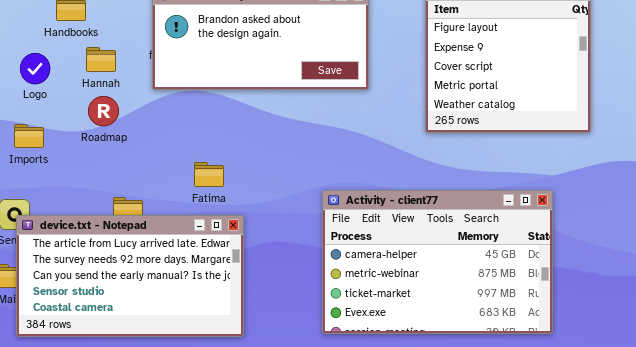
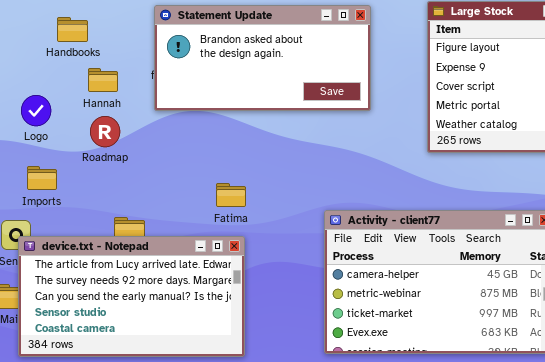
Logo: [20,53,50,84] -> [21,95,51,126], moved
Imports: [14,124,44,148] -> [27,166,57,190], moved
Fatima: [194,162,224,187] -> [216,183,246,207], moved

